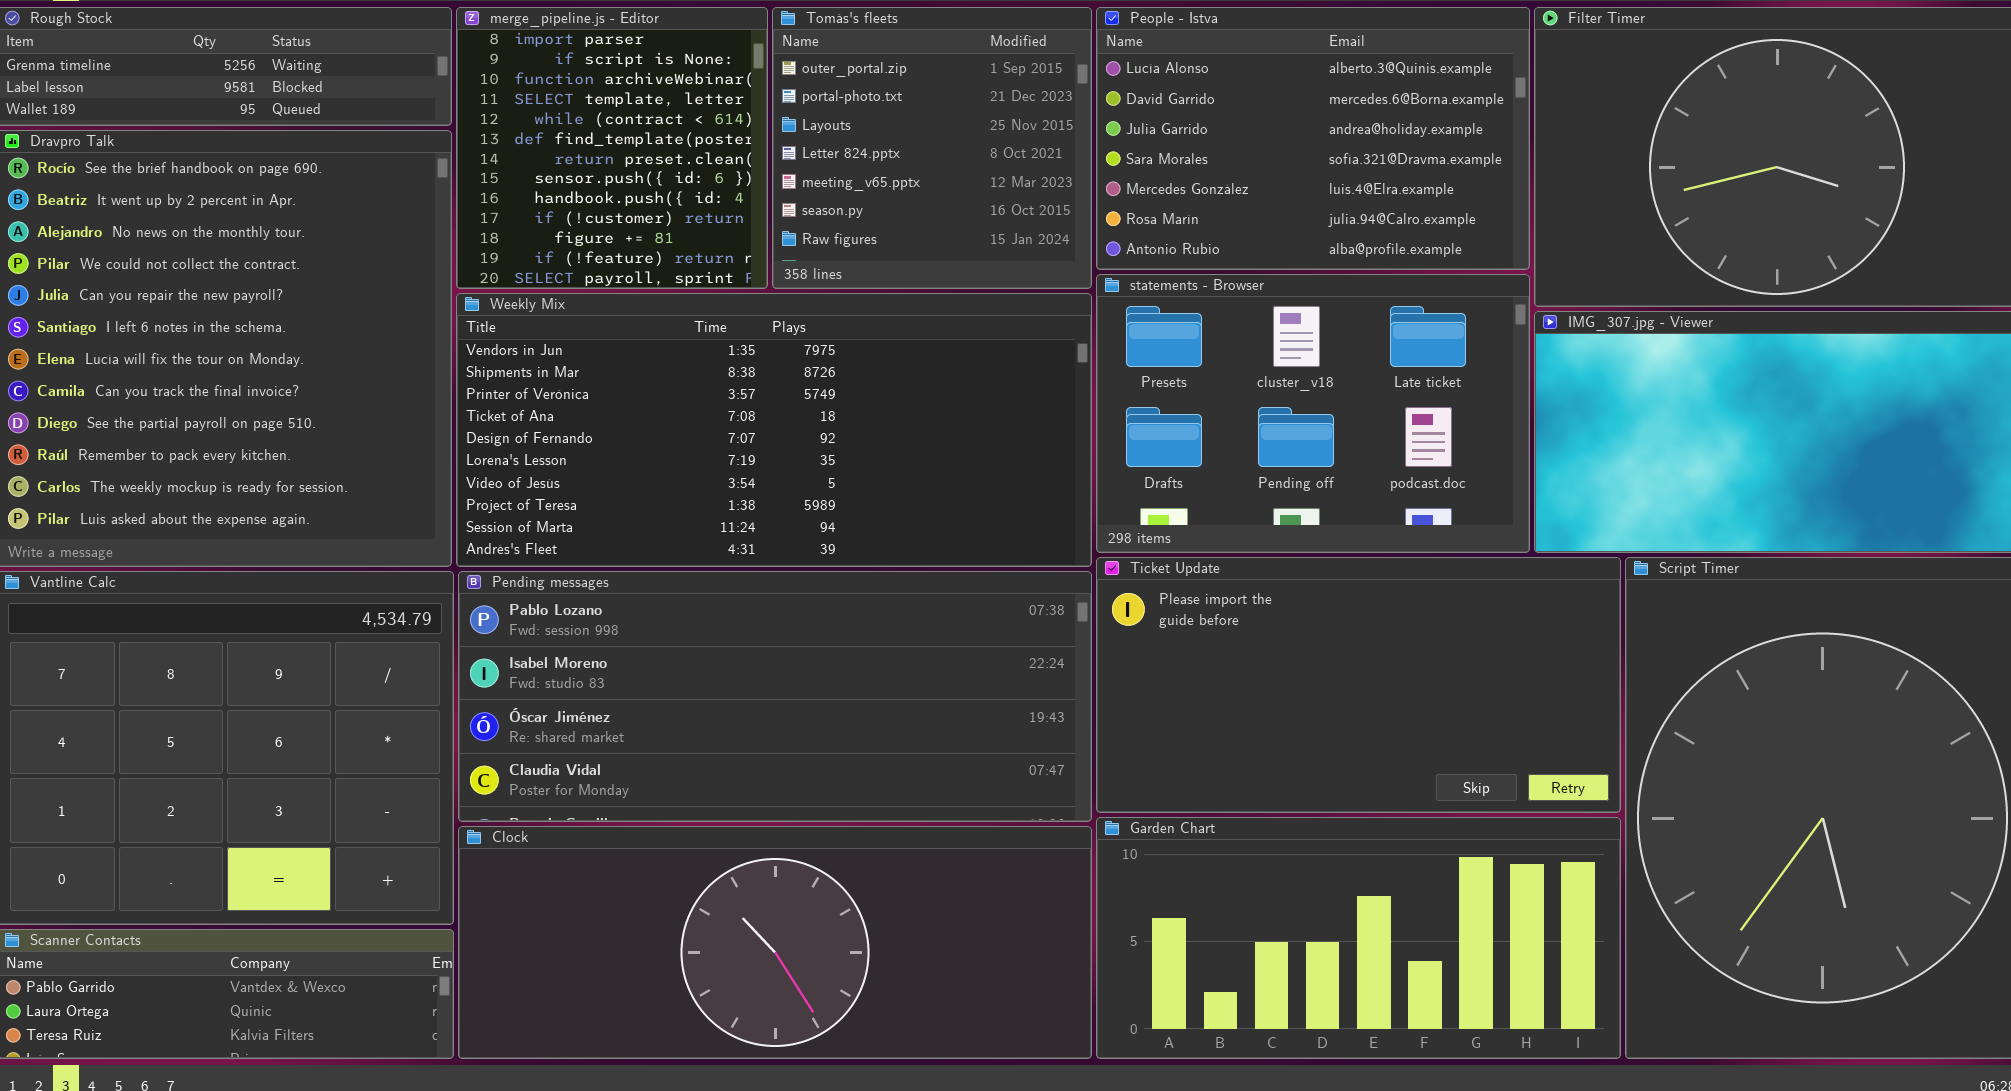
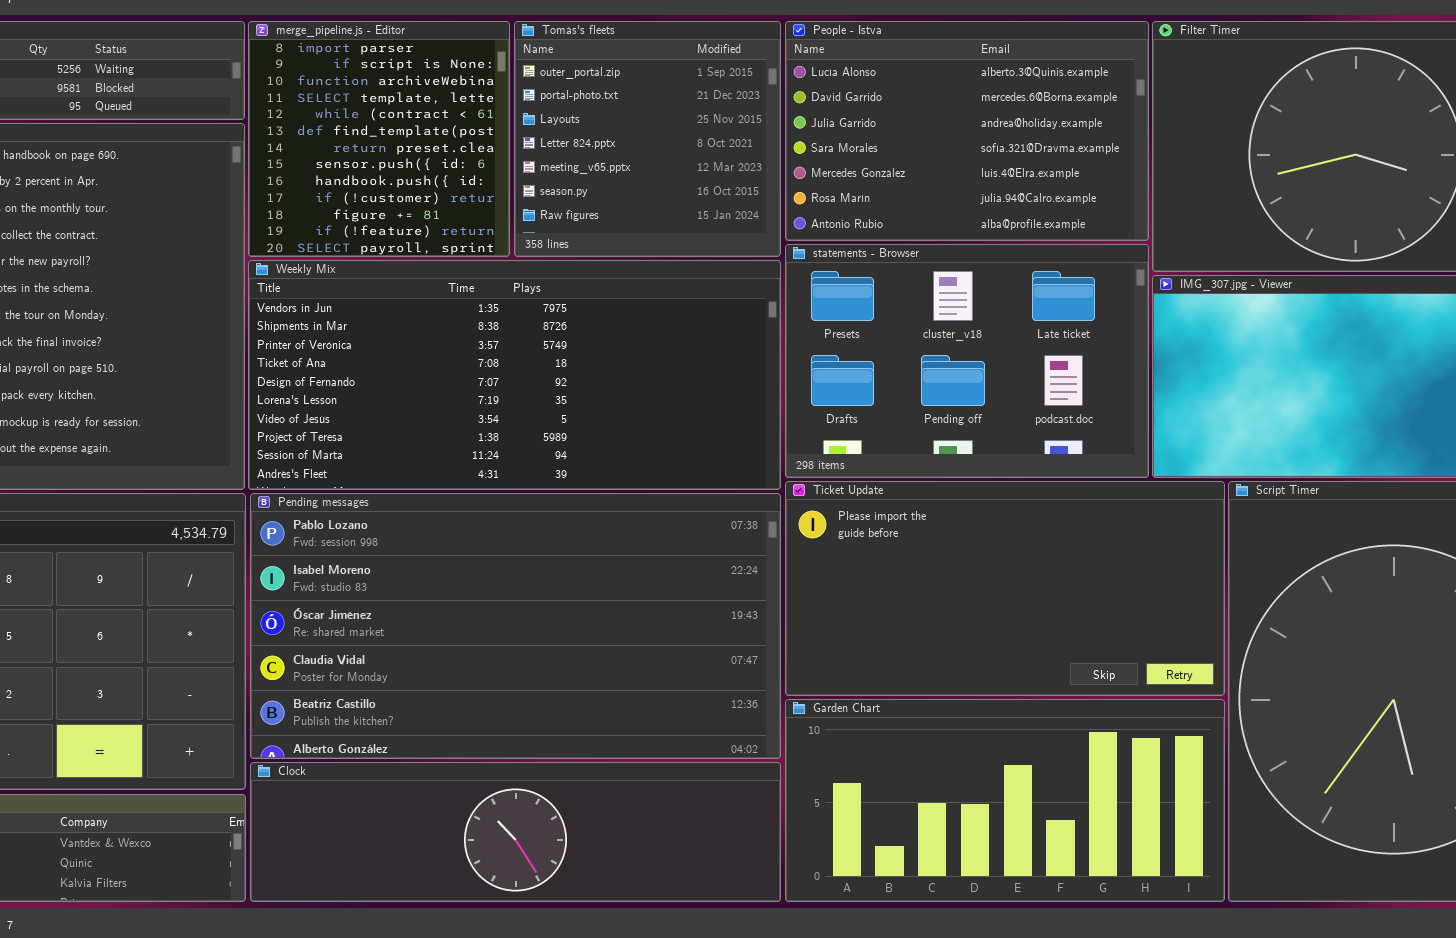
Pending messages: [458,571,1092,822] -> [250,493,781,759], resized
Clock: [458,826,1092,1059] -> [250,762,781,902], resized

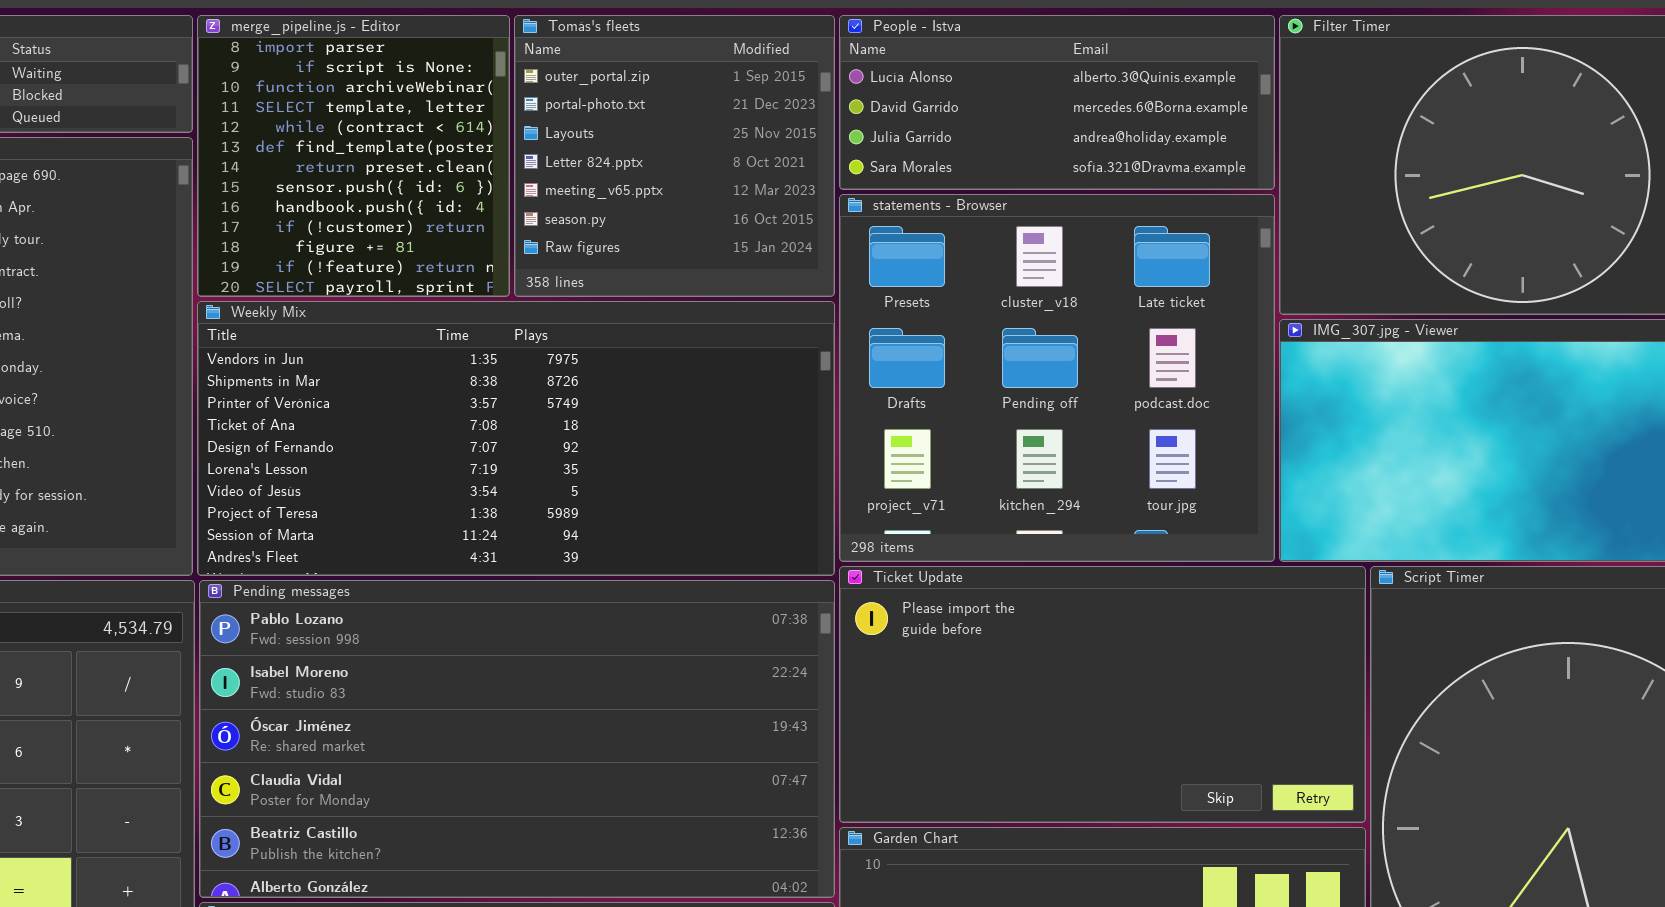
People - Istva: [785,21,1149,241] -> [839,15,1275,190], resized
statements - Browser: [785,244,1149,478] -> [839,194,1275,562], resized

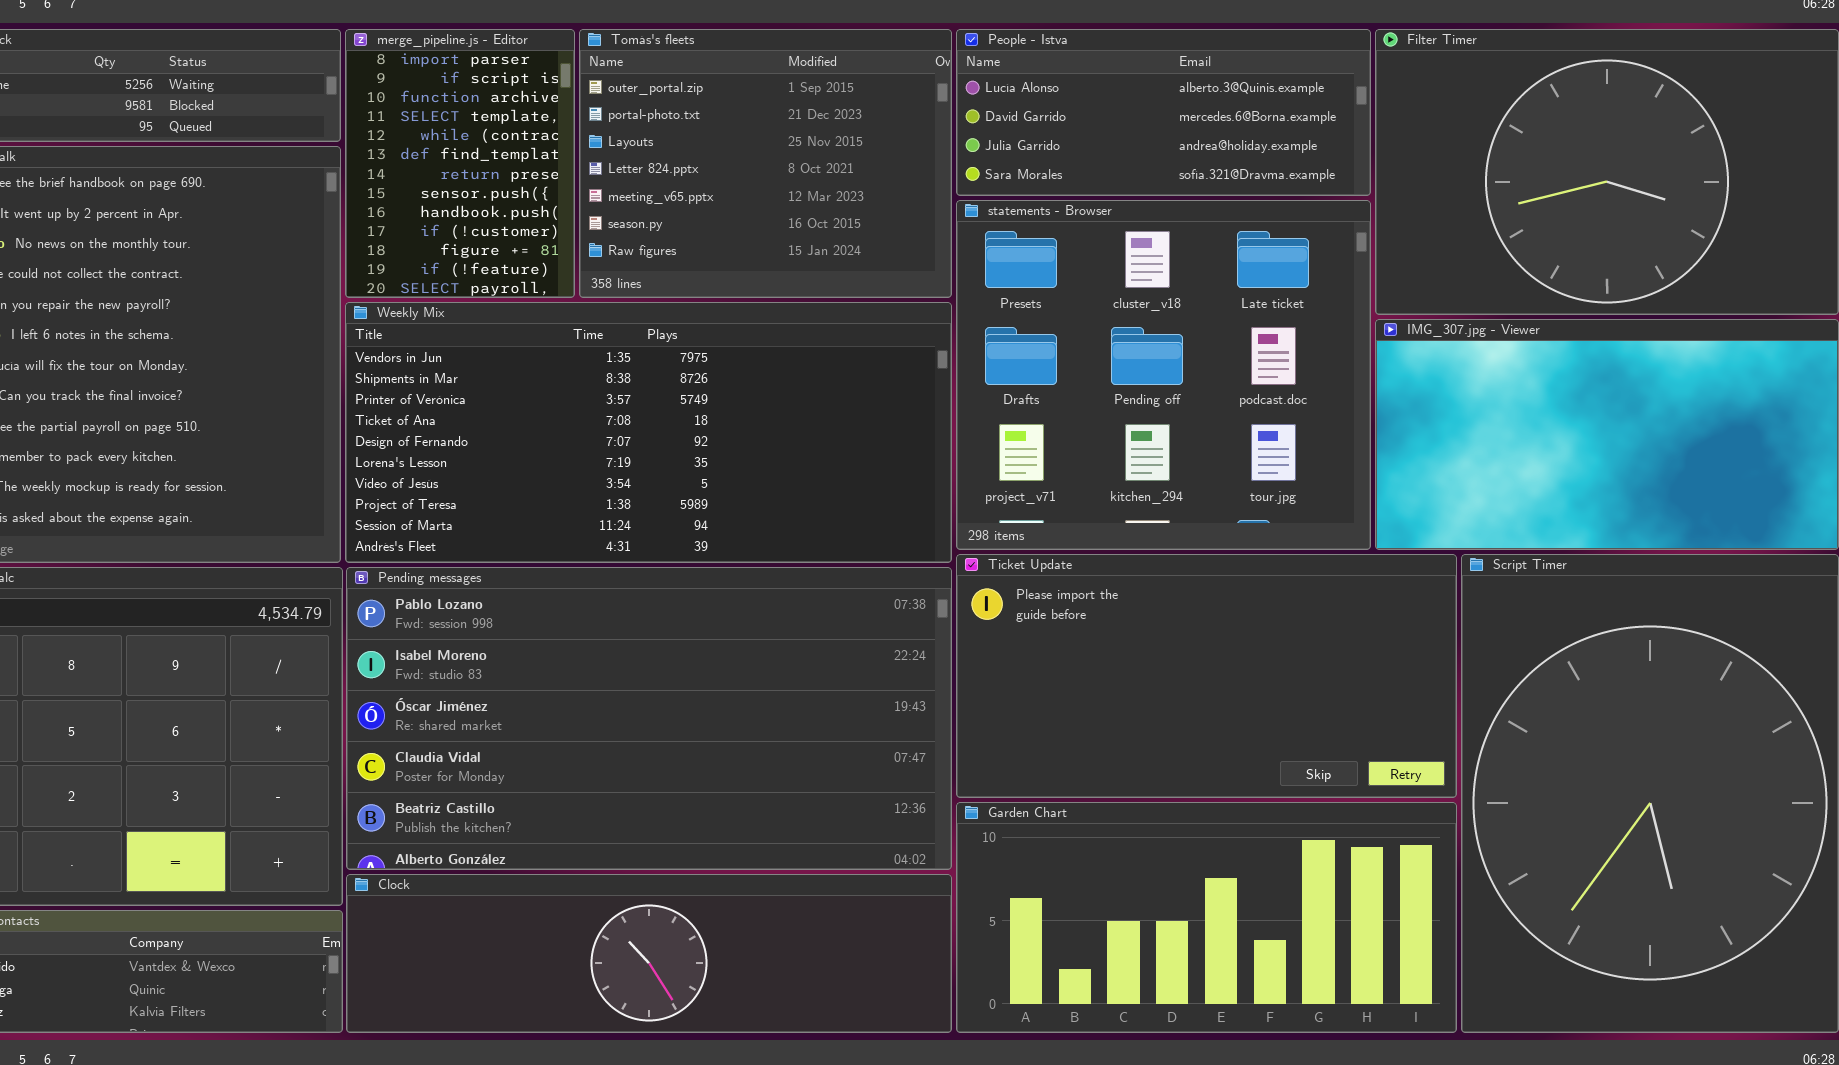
merge_pipeline.js - Editor: [197,15,510,297] -> [345,29,575,298], resized
Tomás's fleets: [514,15,835,297] -> [579,29,952,298], resized

